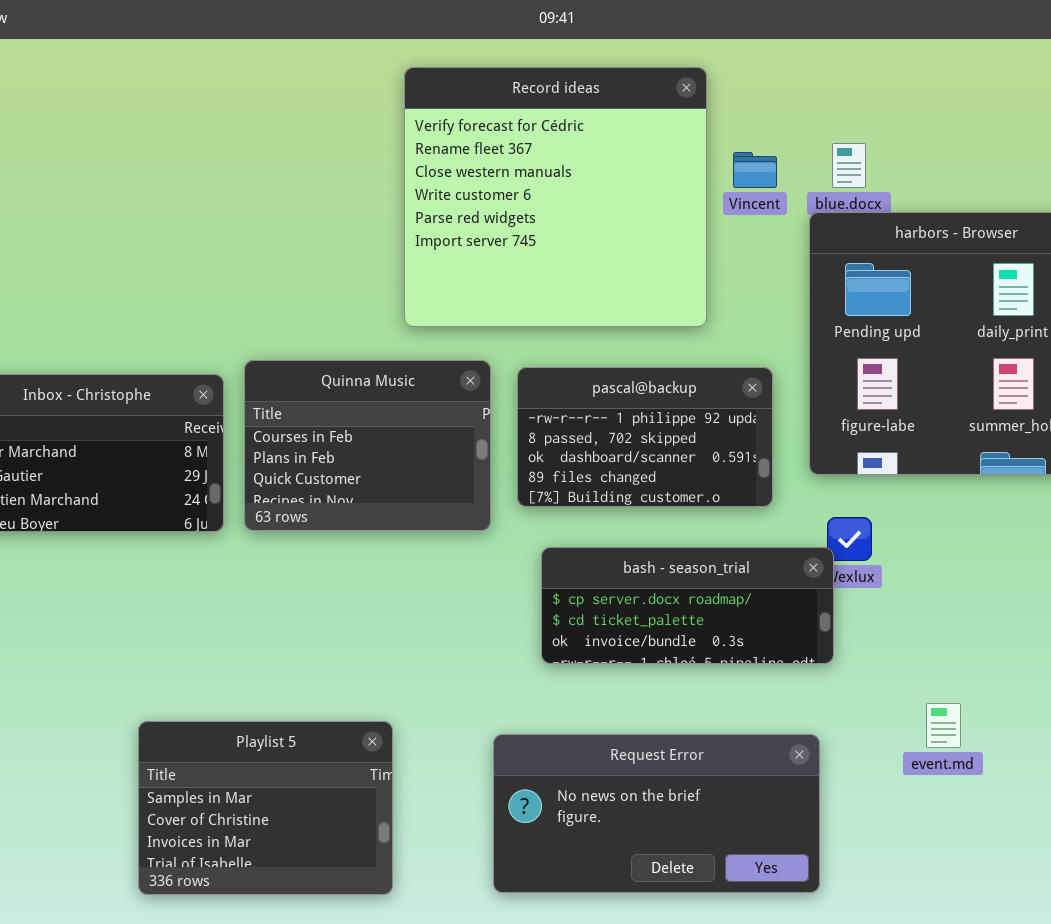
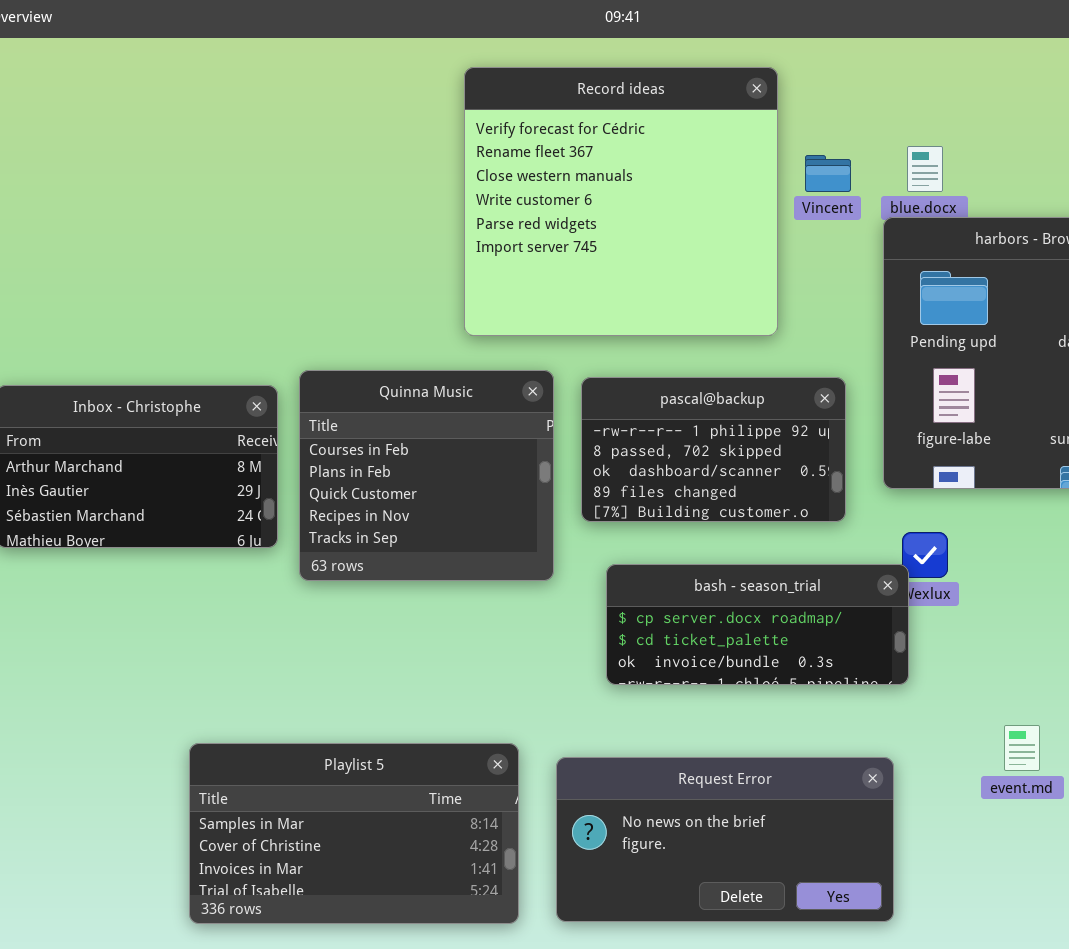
Quinna Music: [244,360,491,531] -> [299,370,554,581], resized
Playlist 5: [138,721,393,895] -> [189,743,519,924], resized

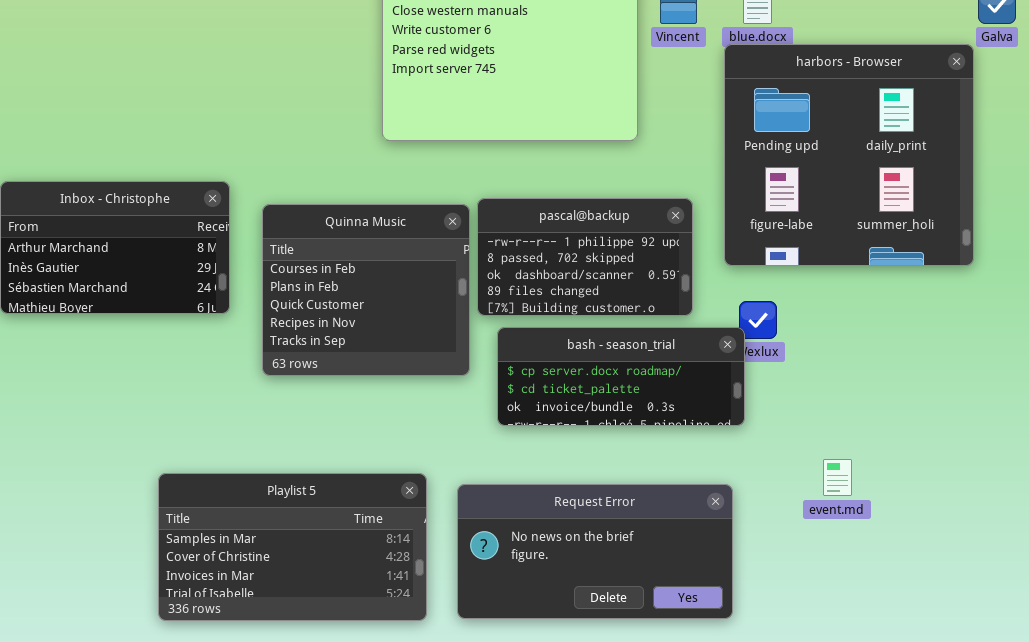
Quinna Music: [299,370,554,581] -> [262,204,470,376], moved
pascal@backup: [581,377,846,522] -> [477,198,693,316], moved

